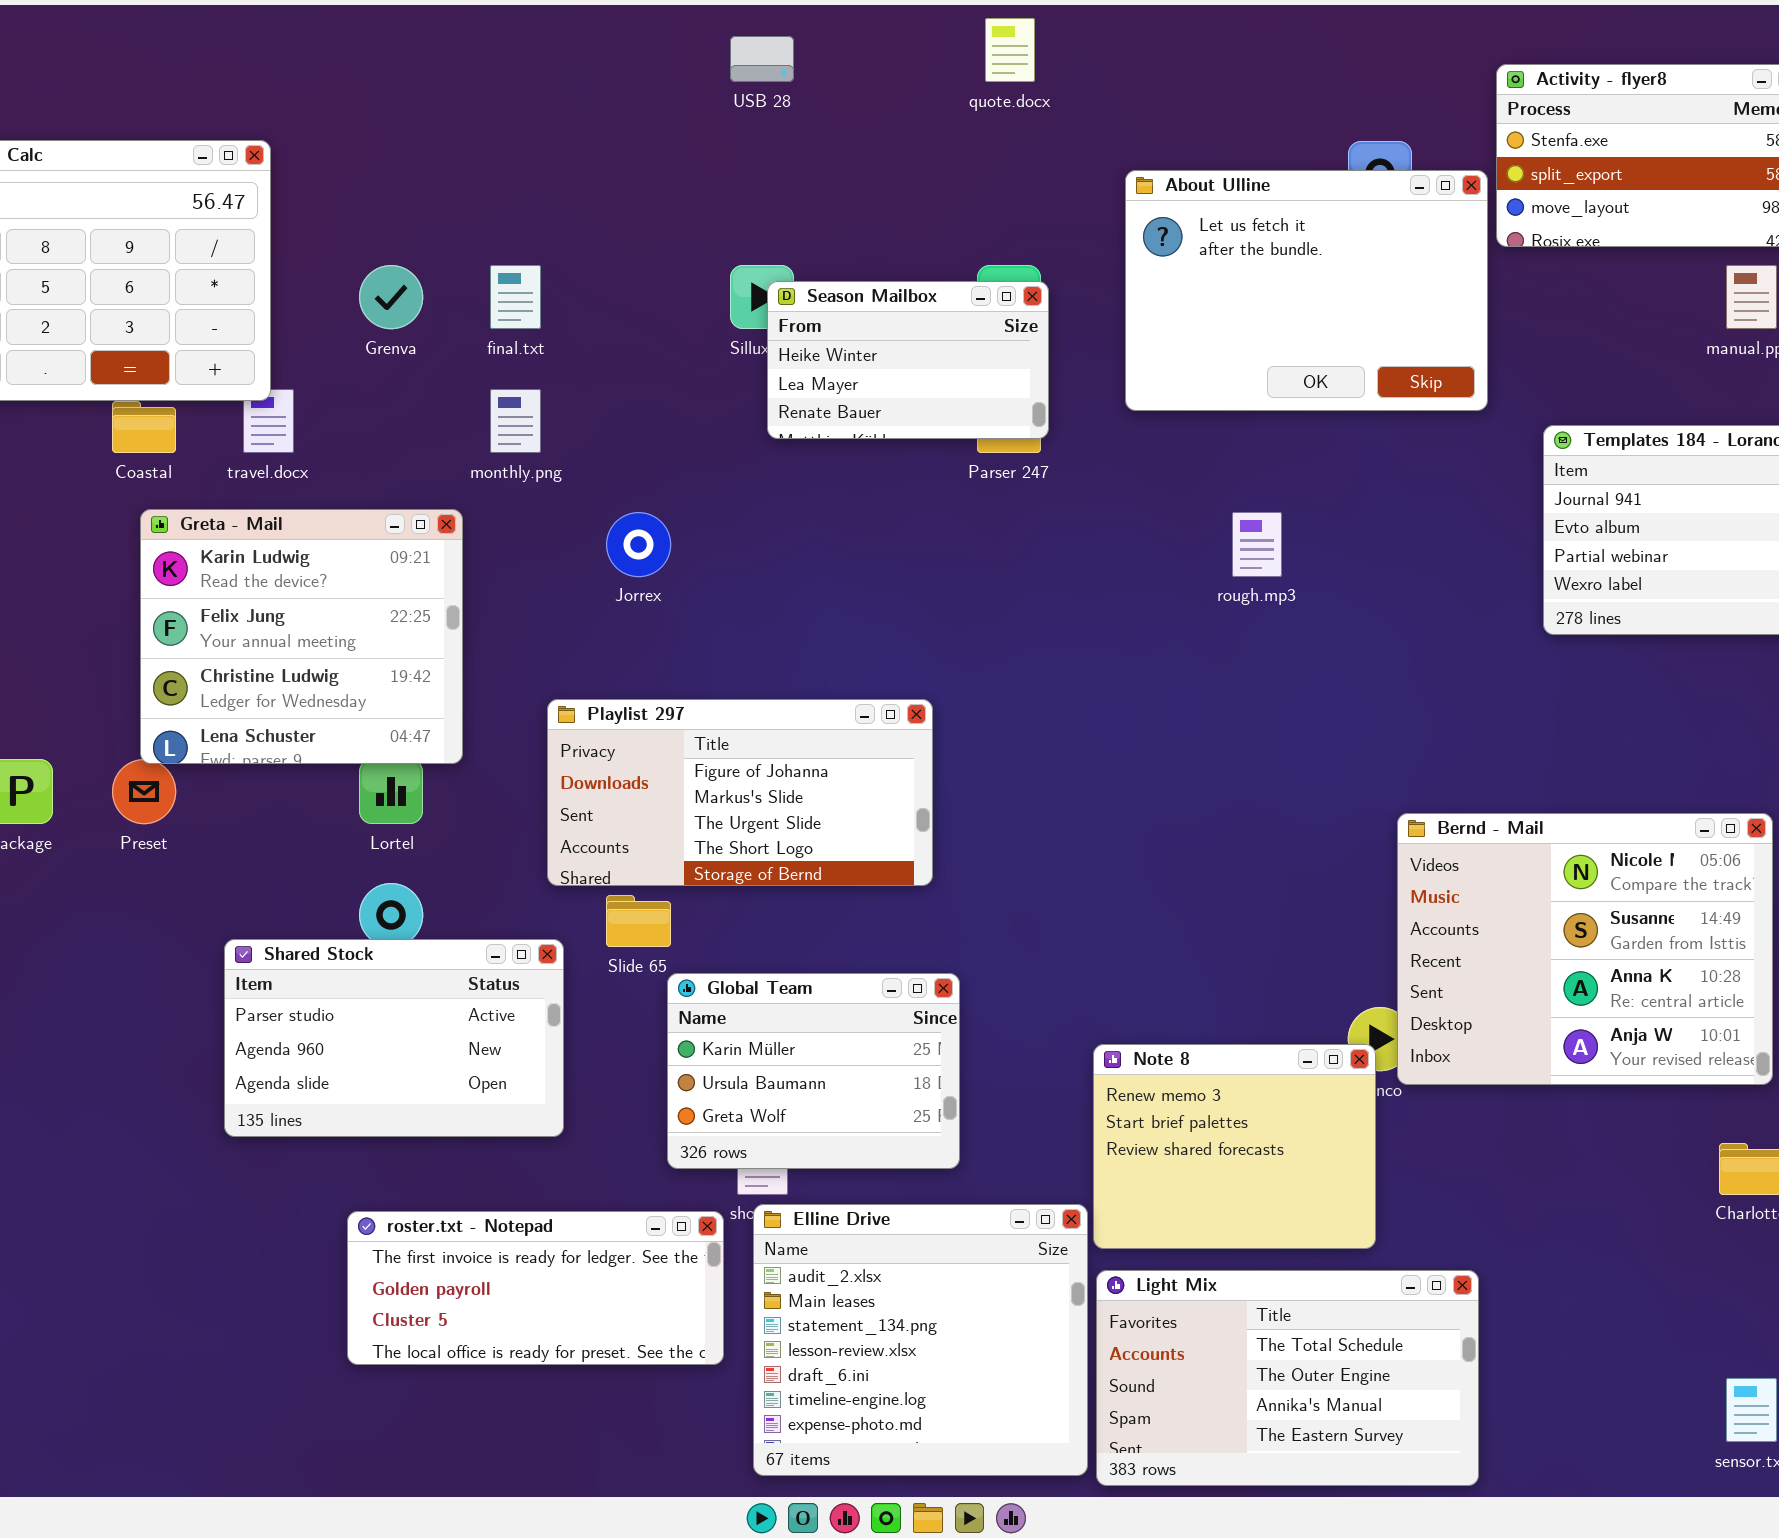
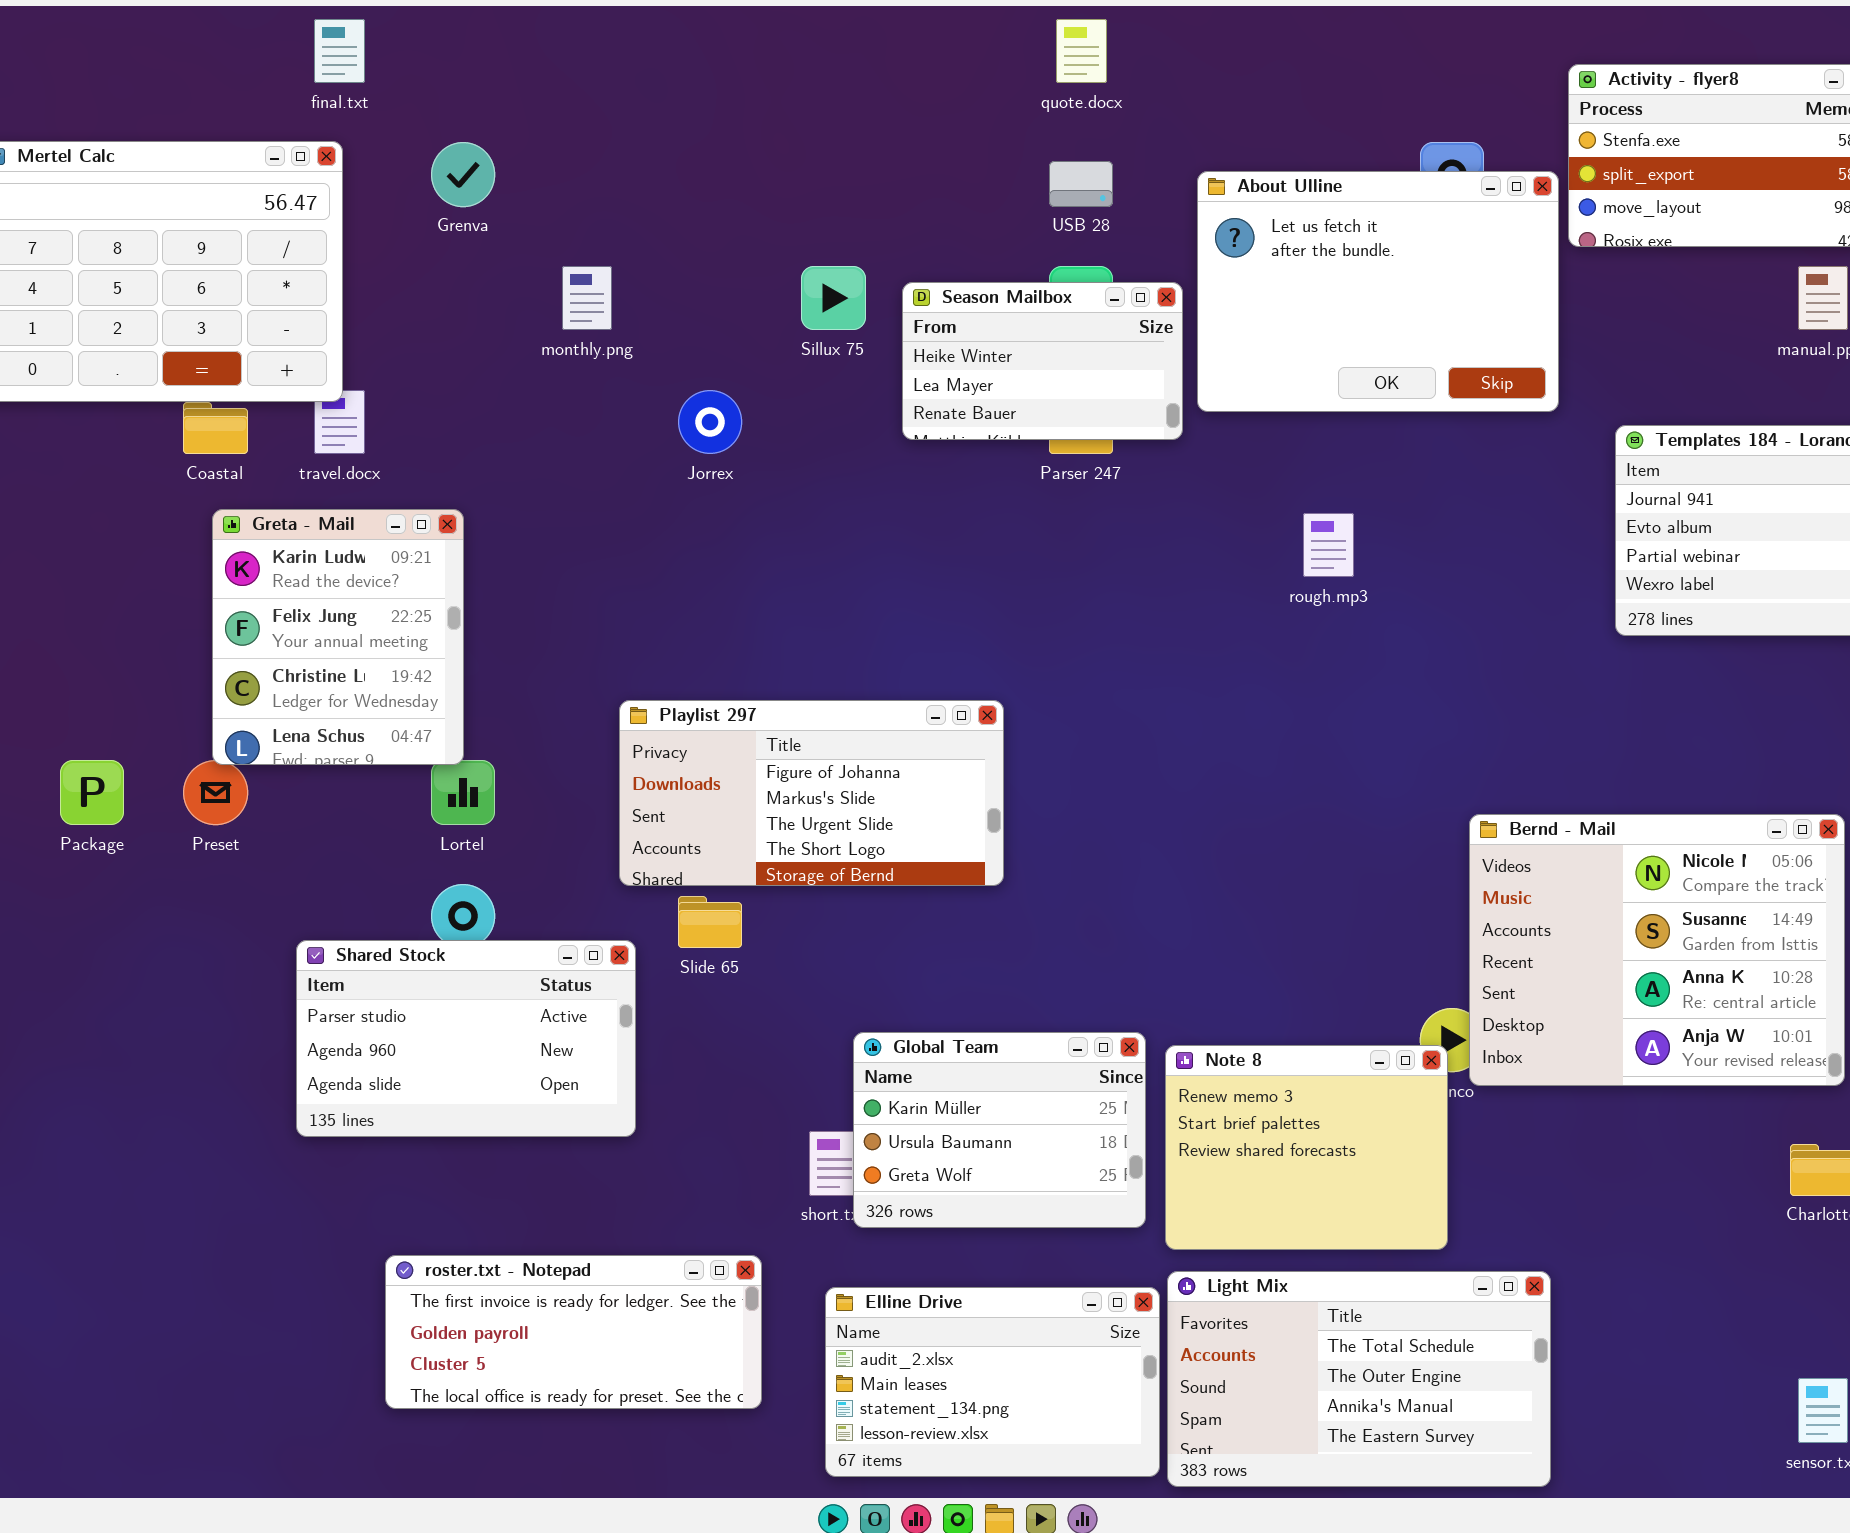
USB 28: [730,36,794,82] -> [1049,161,1113,207], moved
Grenva: [359,265,423,329] -> [431,142,495,207], moved
final.txt: [490,265,541,329] -> [314,19,365,83], moved
Season Mailbox: [767,281,1049,439] -> [902,282,1183,440], moved
monthly.png: [490,389,541,453] -> [562,266,612,330], moved
Greta - Mail: [140,509,463,764] -> [212,509,464,765], resized
Jorrex: [606,512,671,577] -> [678,390,742,454], moved
Global Team: [667,973,960,1169] -> [853,1032,1146,1228], moved
Elline Drive: [753,1204,1088,1476] -> [825,1287,1160,1477], resized
roster.txt - Notepad: [347,1211,724,1365] -> [385,1255,762,1409], moved

